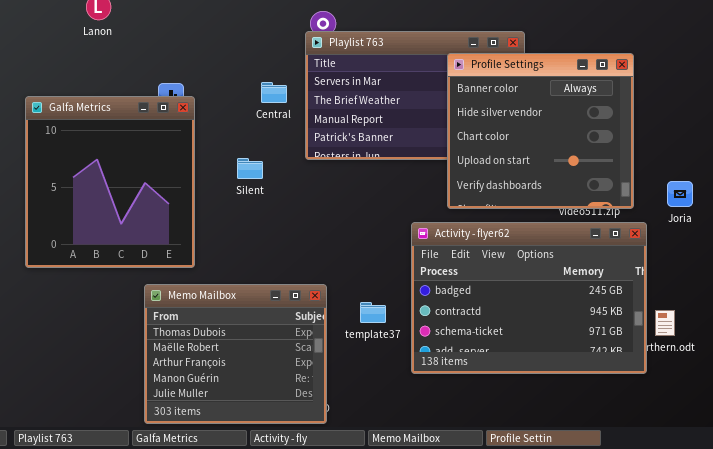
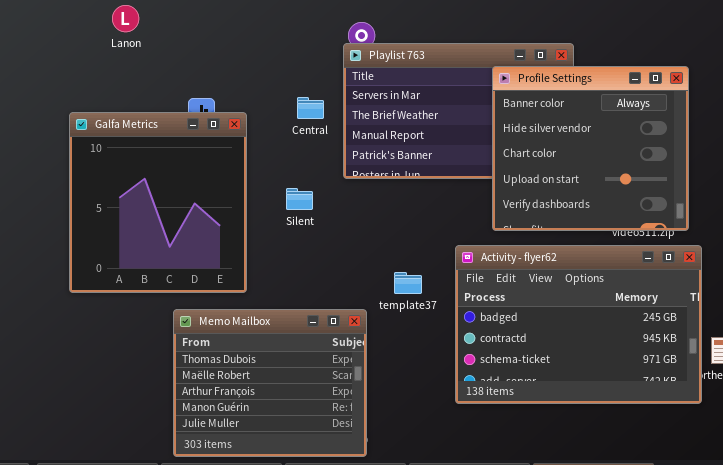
Galfa Metrics: [25,96,195,268] -> [69,112,247,293], moved
Silent: [237,158,263,179] -> [286,188,313,210], moved
template37: [360,302,386,323] -> [394,272,422,294], moved

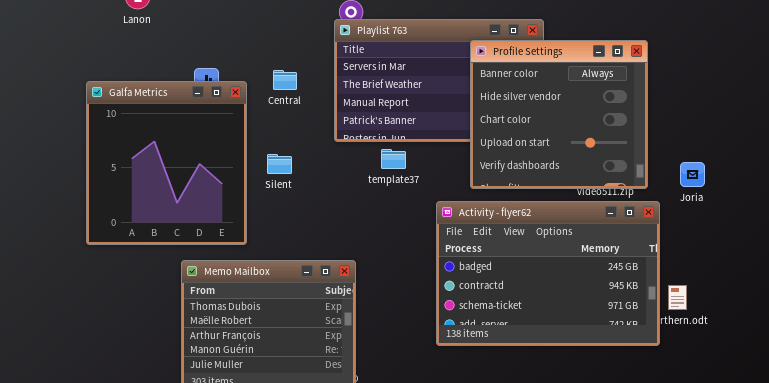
Central: [297,97,324,119] -> [273,70,297,90], moved
Silent: [286,188,313,210] -> [267,154,292,174], moved
template37: [394,272,422,294] -> [381,149,406,169], moved

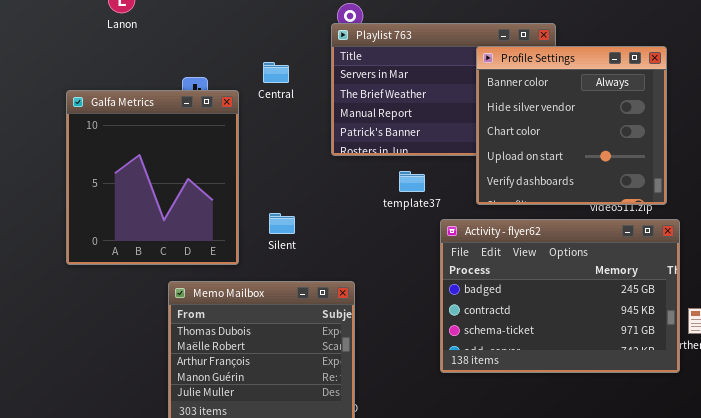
Central: [273,70,297,90] -> [263,62,289,83], moved
template37: [381,149,406,169] -> [399,171,425,192], moved
Silent: [267,154,292,174] -> [269,213,295,234], moved

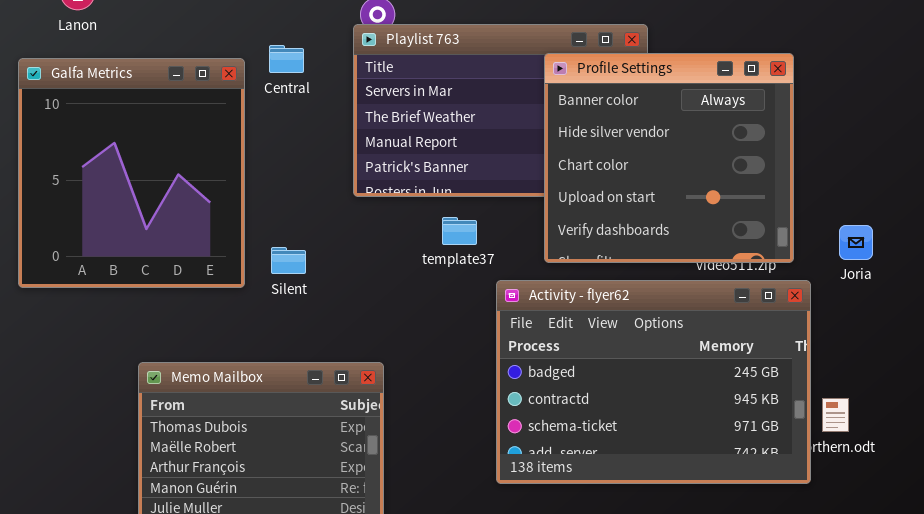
Central: [263,62,289,83] -> [269,45,304,73], moved
Galfa Metrics: [66,90,239,265] -> [18,58,245,288], moved
Silent: [269,213,295,234] -> [271,247,306,274], moved

